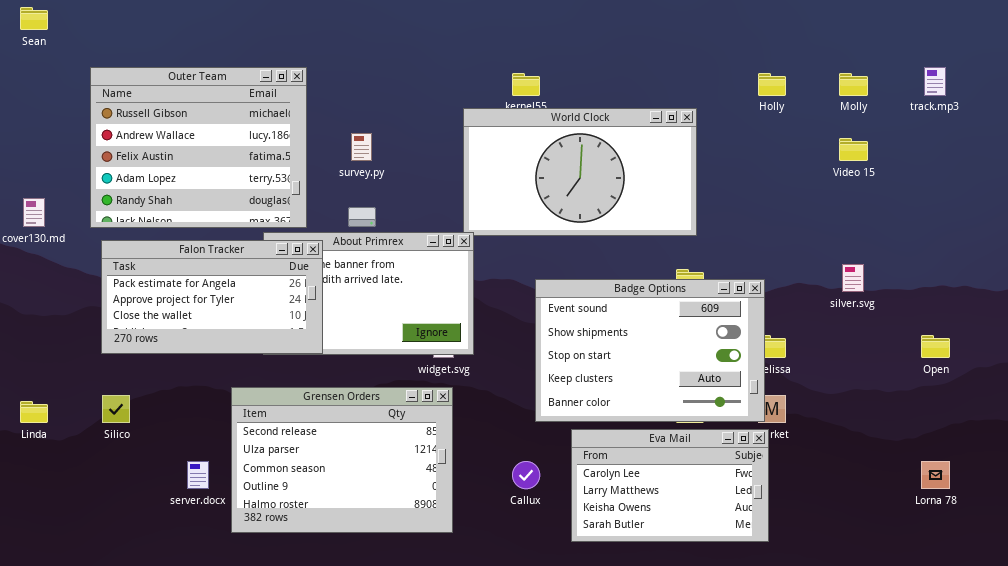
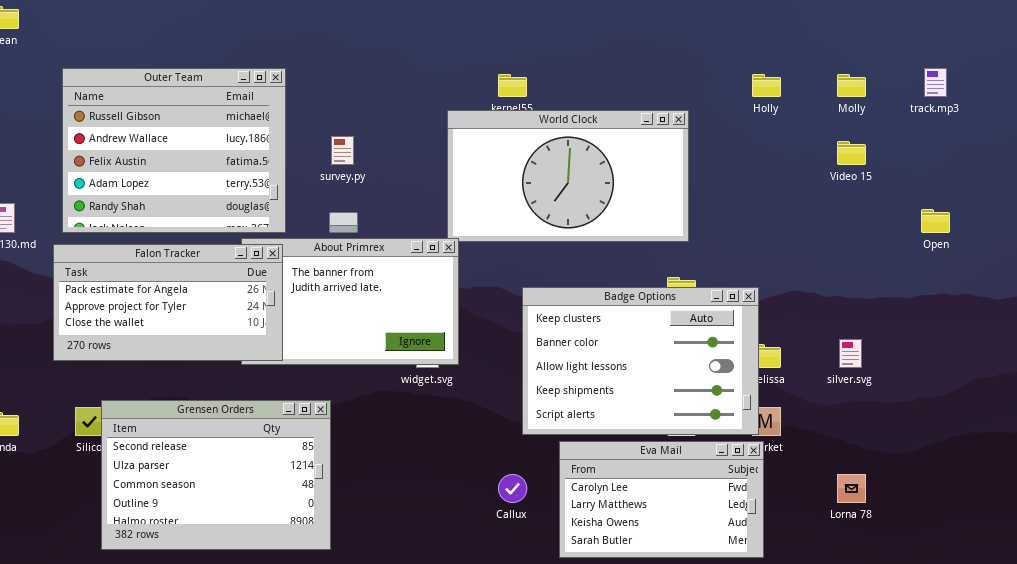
Falon Tracker: [101,240,323,354] -> [53,244,283,361], moved
silver.svg: [842,264,864,292] -> [839,339,862,368], moved
Badge Options: [535,279,765,422] -> [522,287,759,435], scrolled down 3 rows
Open: [921,335,950,358] -> [921,209,950,233], moved
Grensen Orders: [231,387,453,533] -> [101,400,331,550], moved
Lorna 78: [921,461,950,489] -> [837,474,866,503], moved

